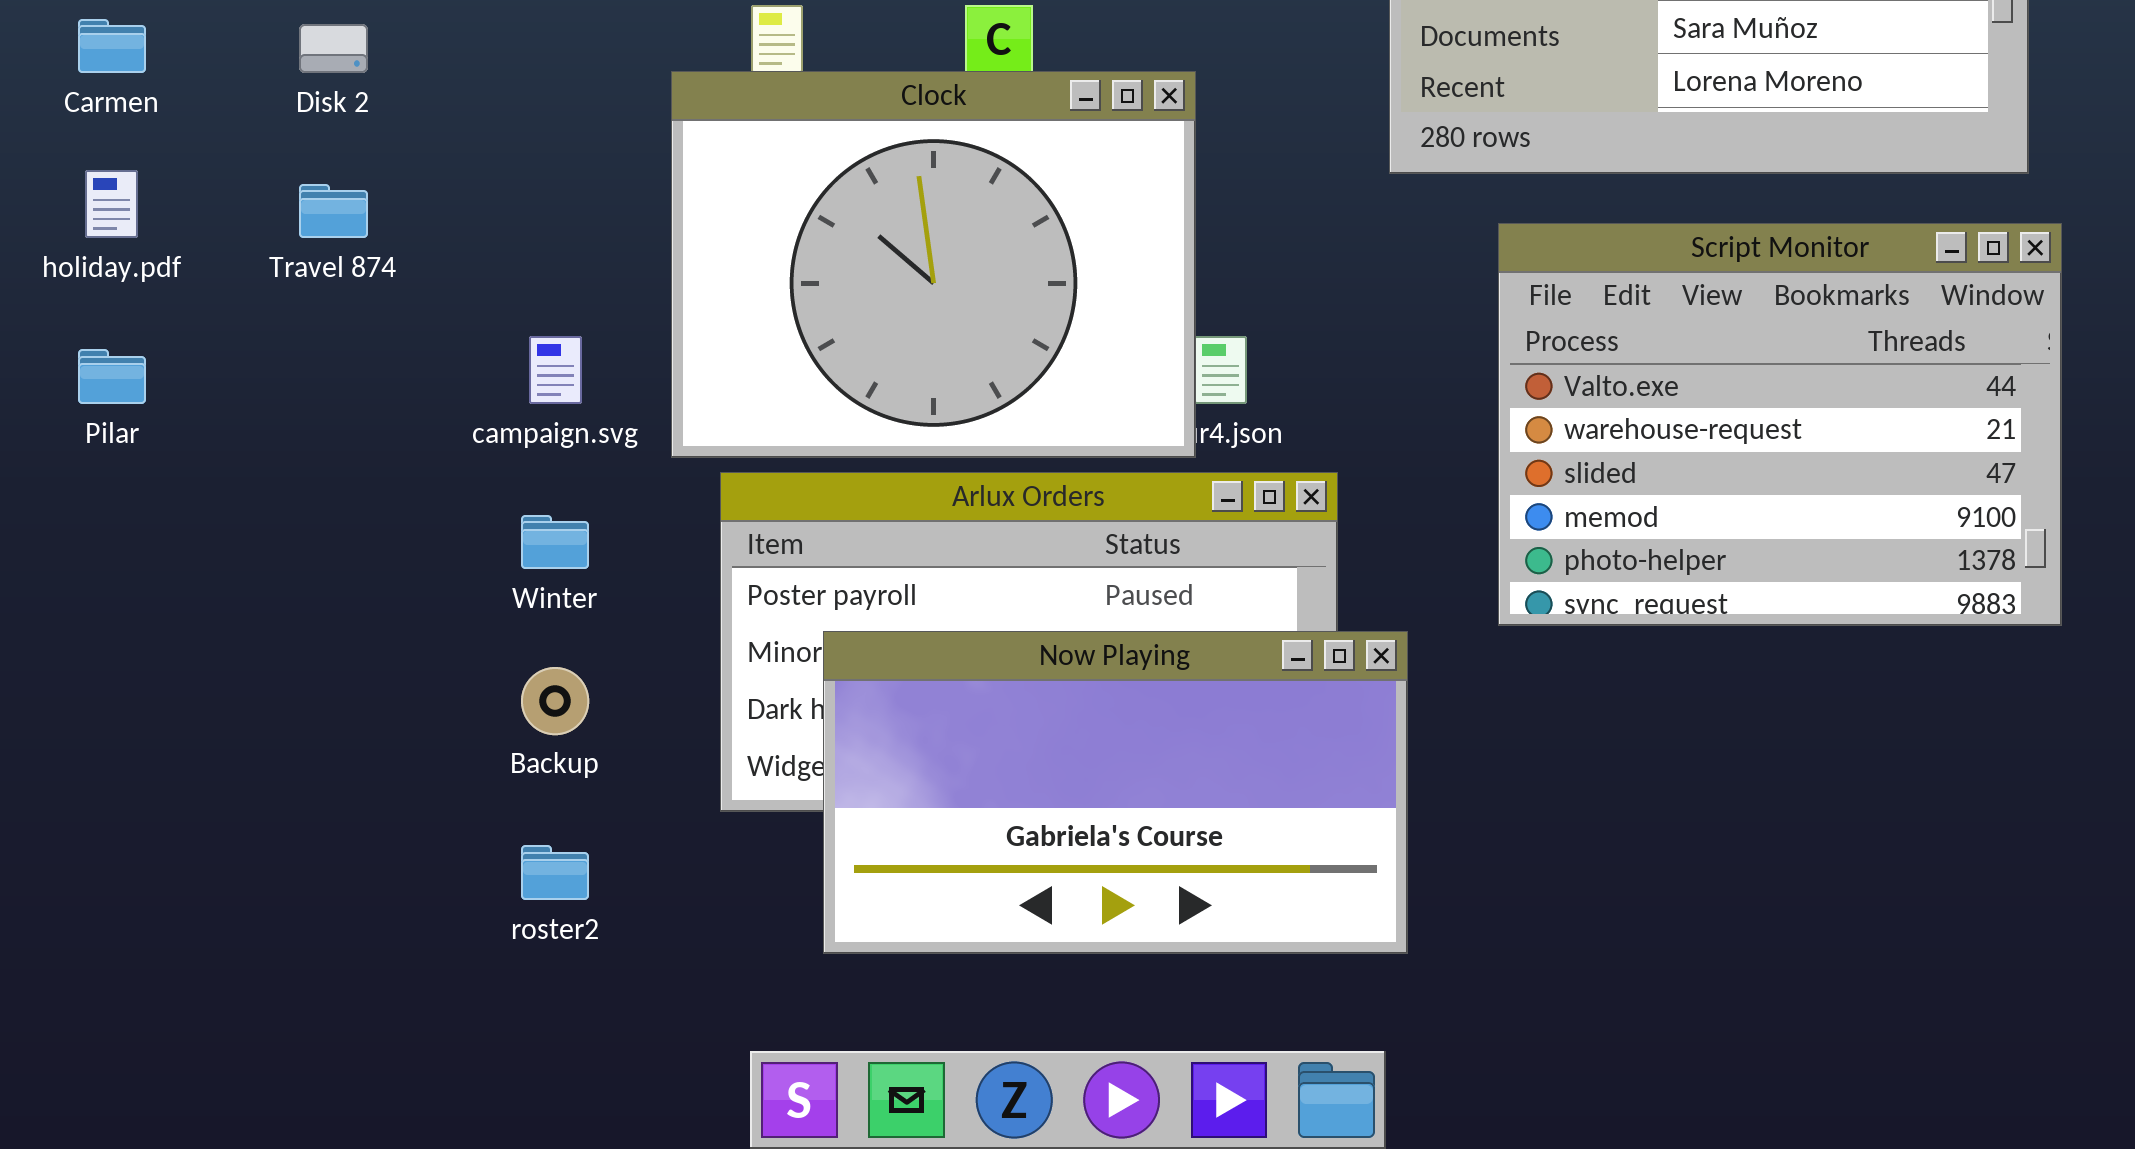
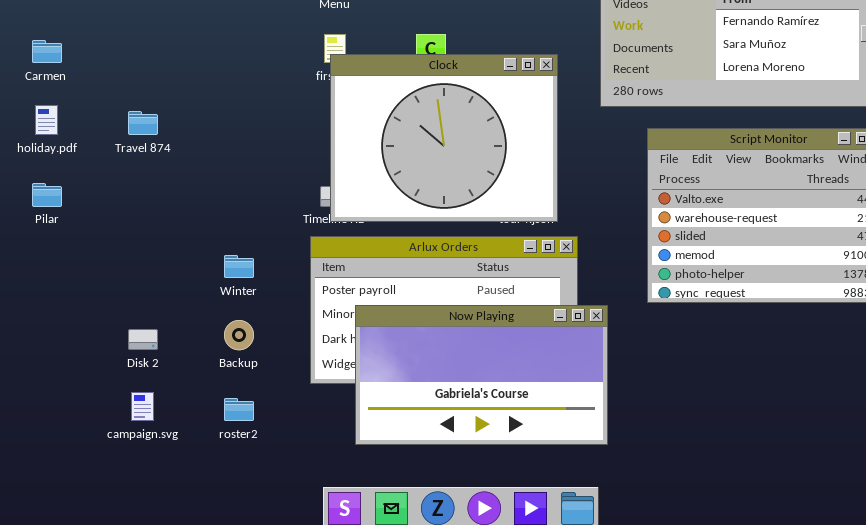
Disk 2: [299,24,368,73] -> [128,329,158,350], moved
Clock: [671,71,1196,458] -> [330,54,558,222], moved
campaign.svg: [529,336,582,404] -> [131,392,154,421], moved

